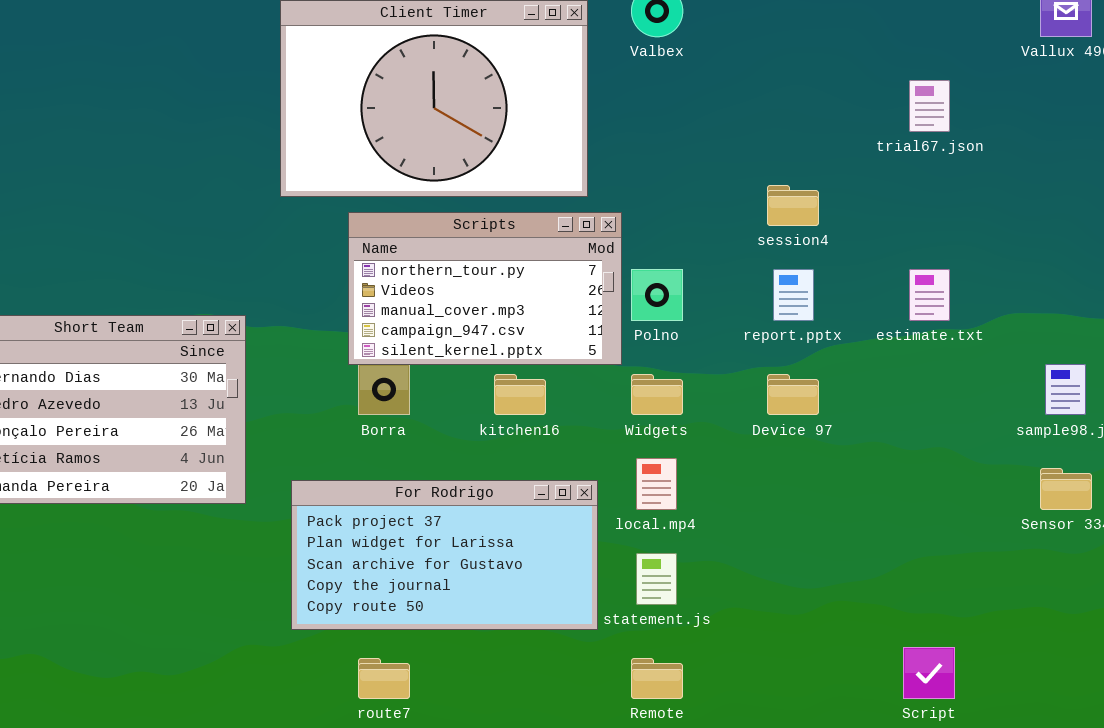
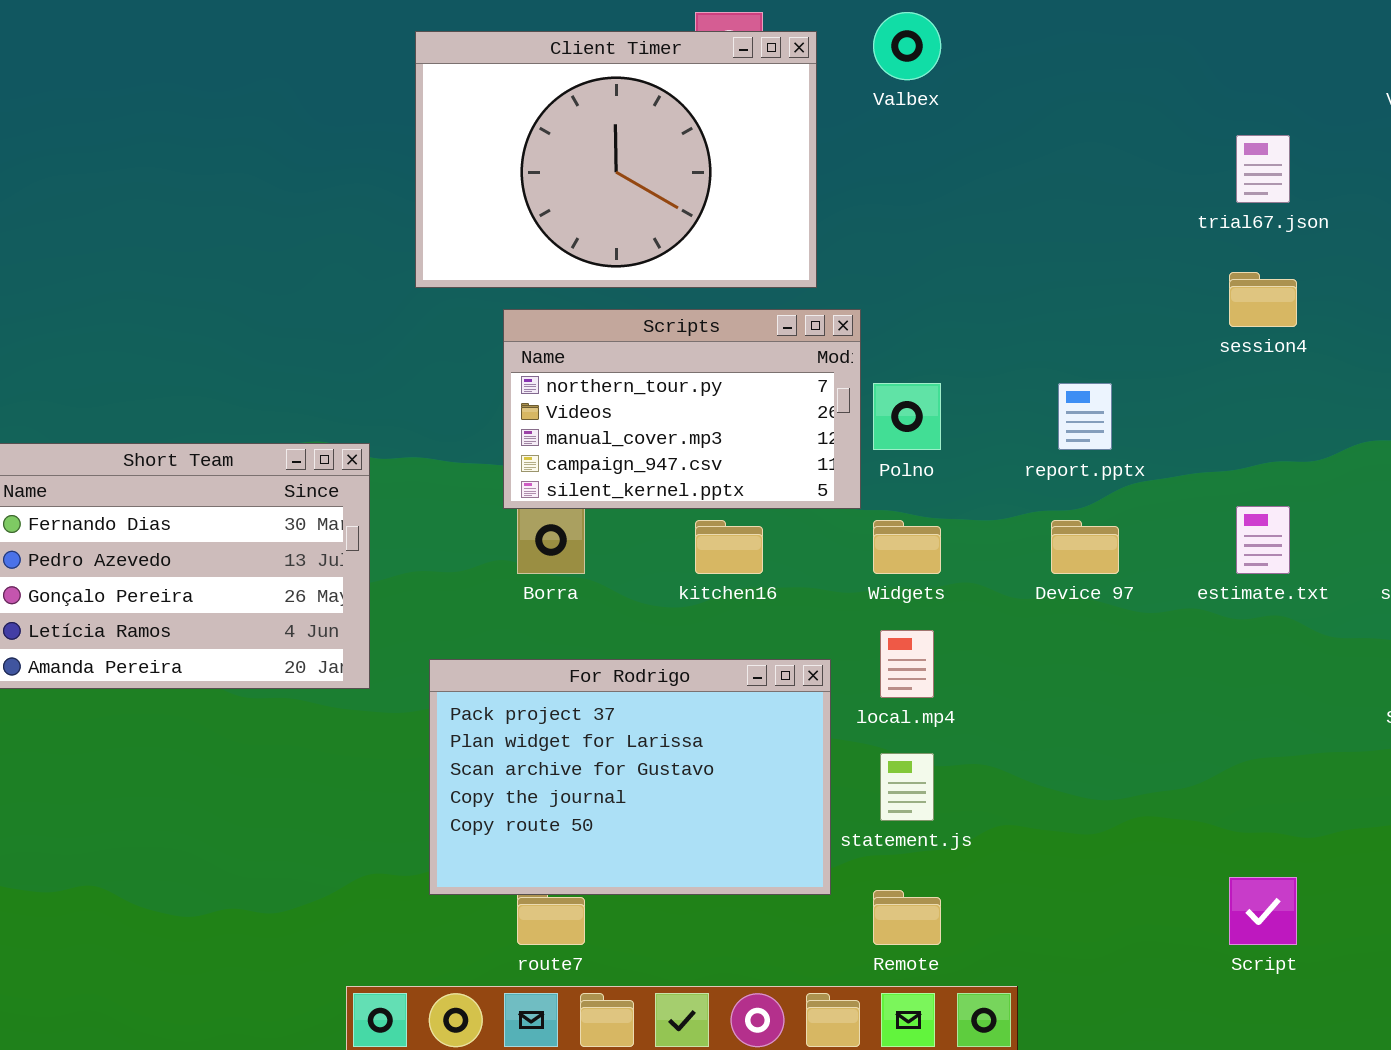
session4: [767,185,819,226] -> [1229,272,1297,327], moved
estimate.txt: [909,269,950,321] -> [1236,506,1290,574], moved
For Rodrigo: [291,480,598,630] -> [429,659,831,895], resized

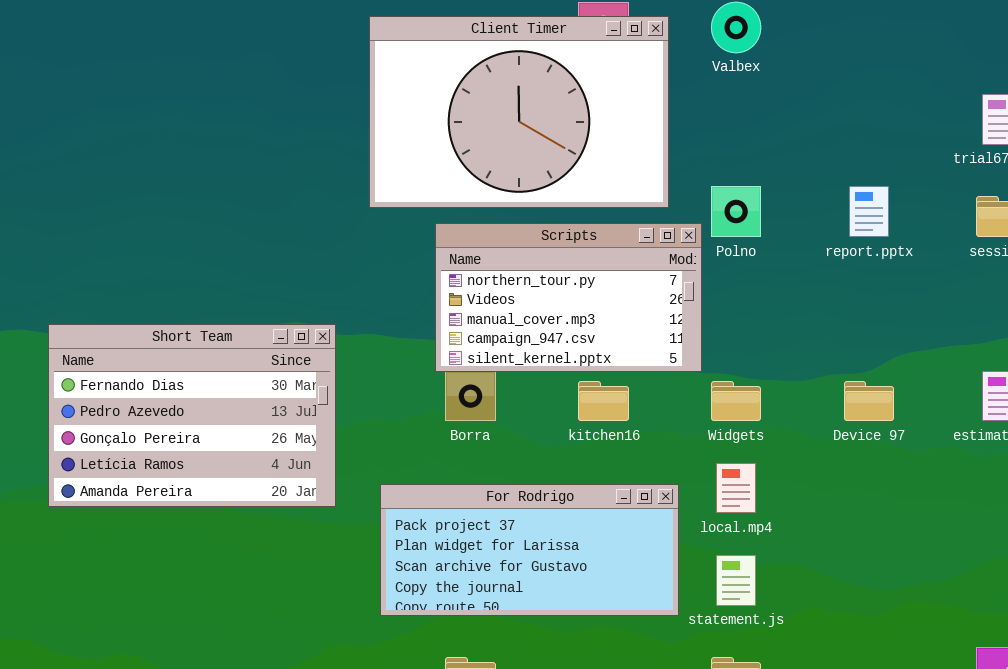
Polno: [873,383,941,450] -> [711,186,761,237], moved
report.pptx: [1058,383,1112,450] -> [849,186,889,237], moved
For Rodrigo: [429,659,831,895] -> [380,484,679,616], resized

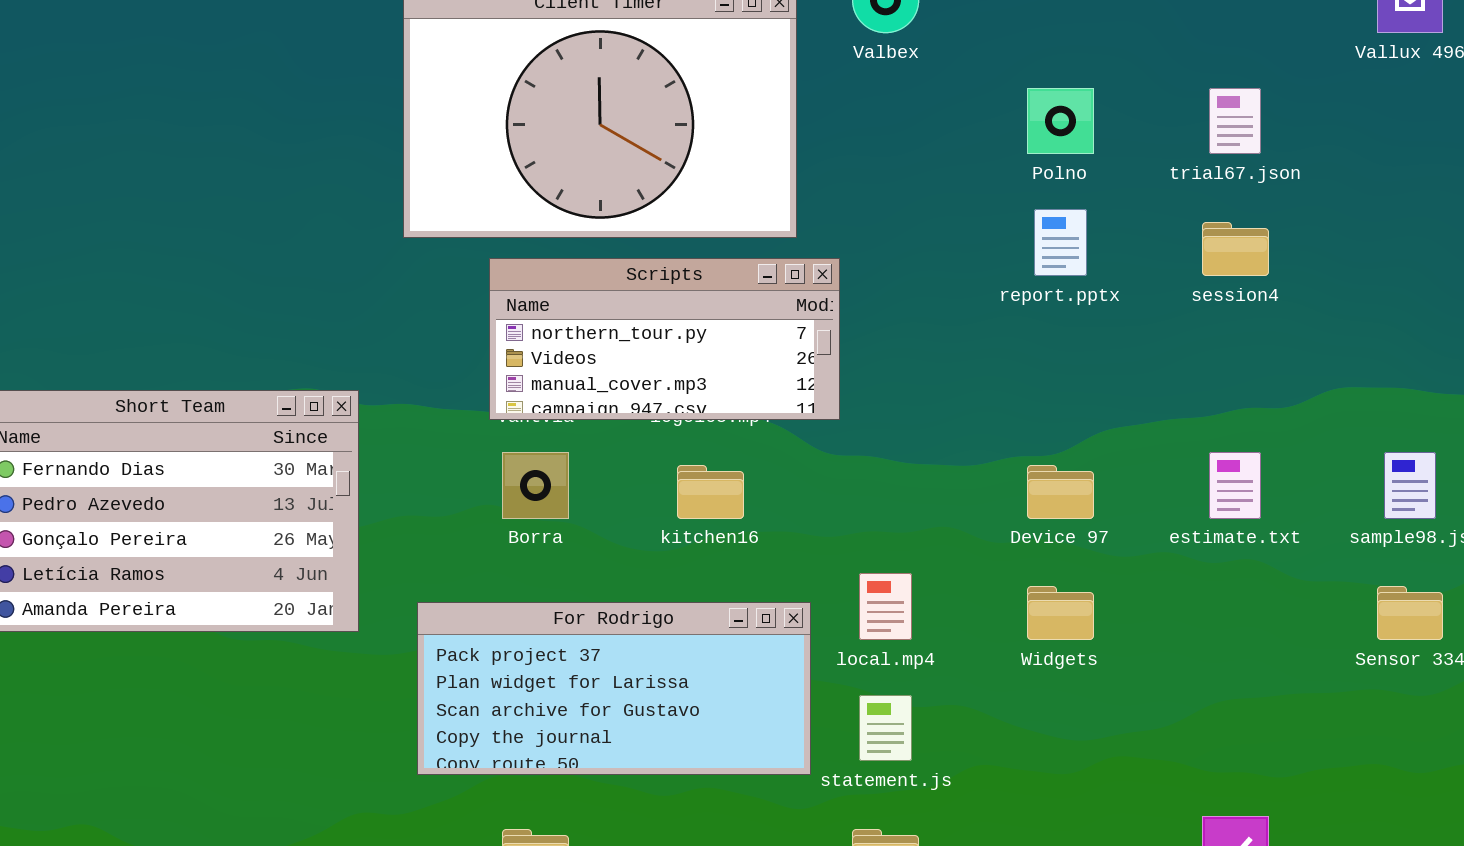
Polno: [711,186,761,237] -> [1027,88,1094,154], moved
Scripts: [435,223,702,372] -> [489,258,840,420], resized
Widgets: [711,381,761,421] -> [1027,586,1094,640], moved

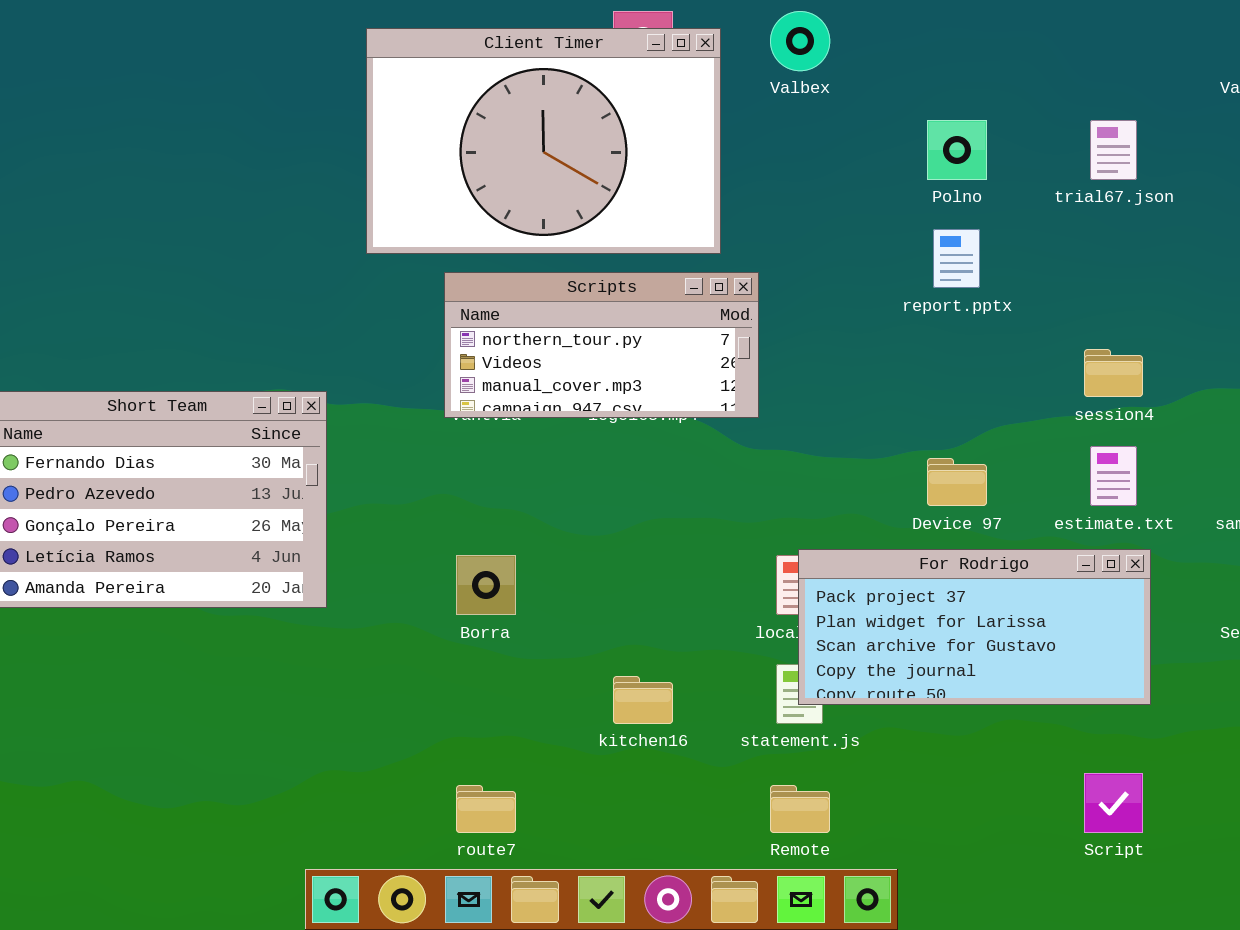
session4: [1202,222,1269,276] -> [1084,349,1143,397], moved
Borra: [502,452,569,519] -> [456,555,516,615], moved
kitchen16: [677,465,744,519] -> [613,676,673,724], moved
For Rodrigo: [417,602,811,775] -> [798,549,1151,705], moved

